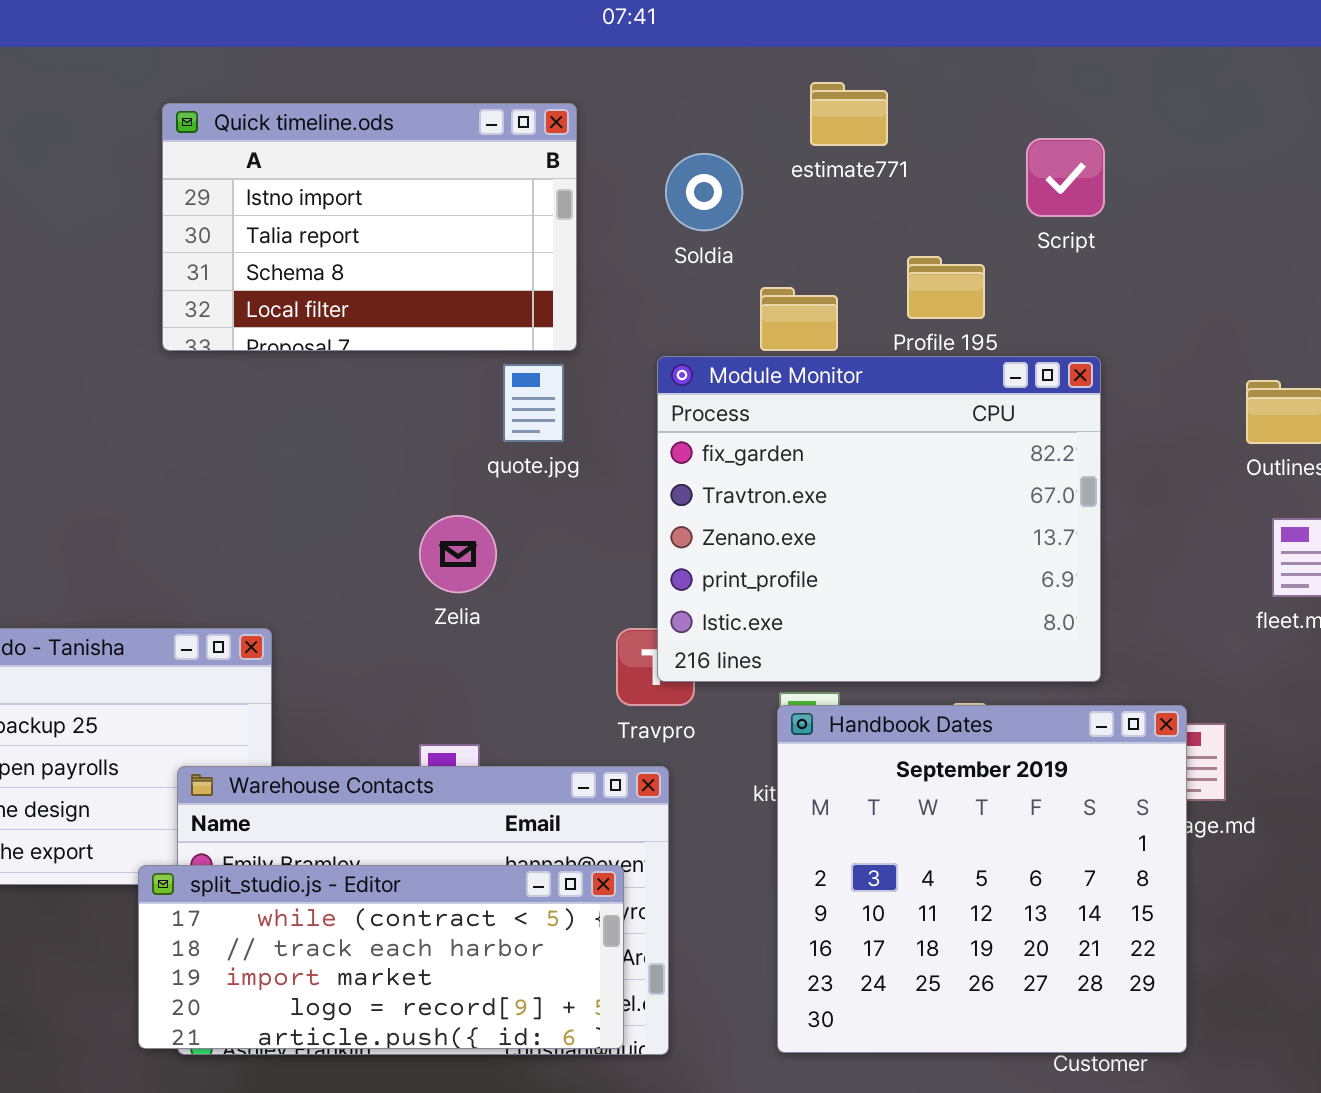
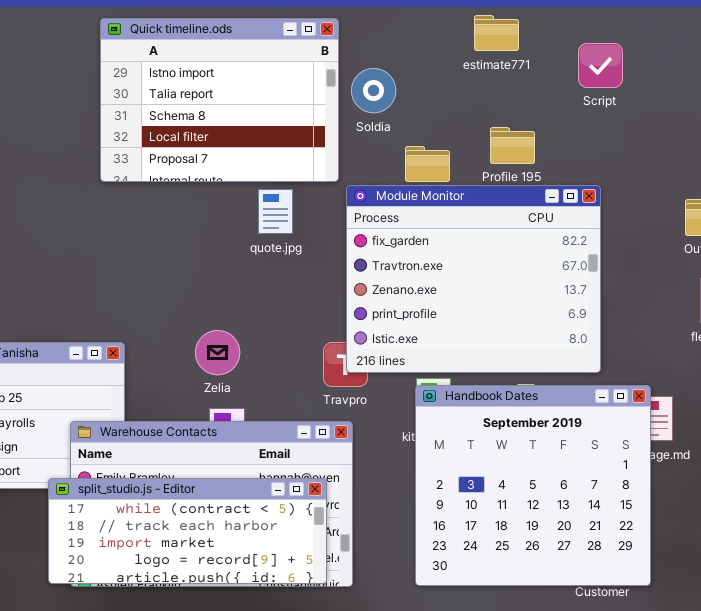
estimate771: [810,82,888,146] -> [474,15,519,51], moved
Quick timeline.ods: [162,103,577,351] -> [100,18,339,182], moved, resized
Script: [1026,138,1105,217] -> [578,43,623,88], moved
Zelia: [419,515,497,593] -> [195,330,240,375], moved

